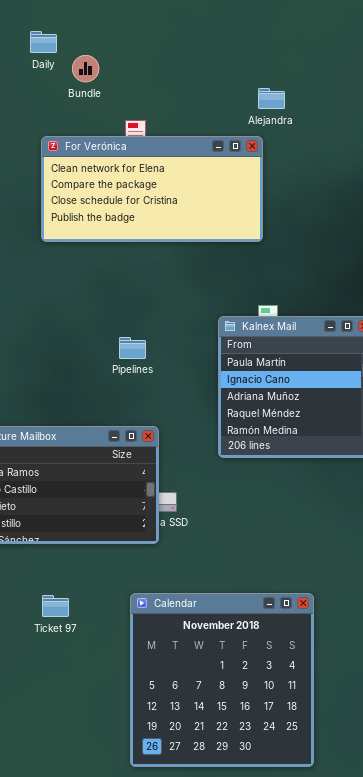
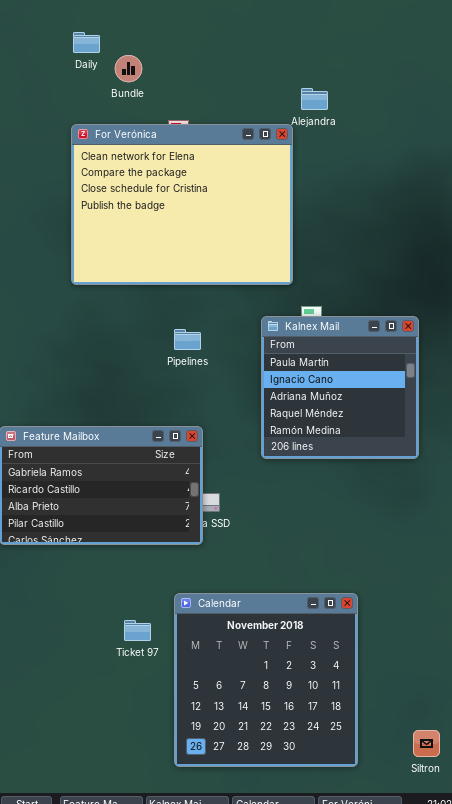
For Verónica: [41,136,263,242] -> [71,124,293,285], moved, resized
Pipelines: [119,337,146,359] -> [174,329,201,350], moved
Ticket 97: [42,595,69,617] -> [124,620,151,641], moved

